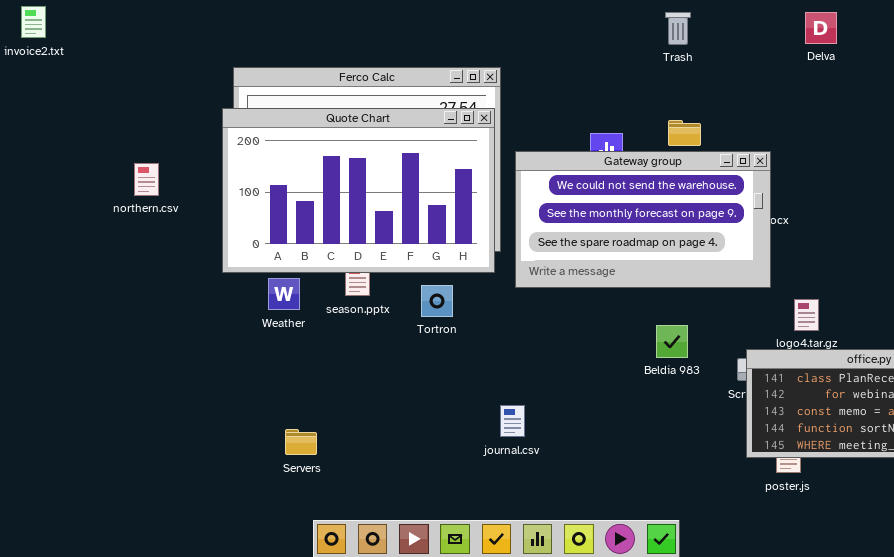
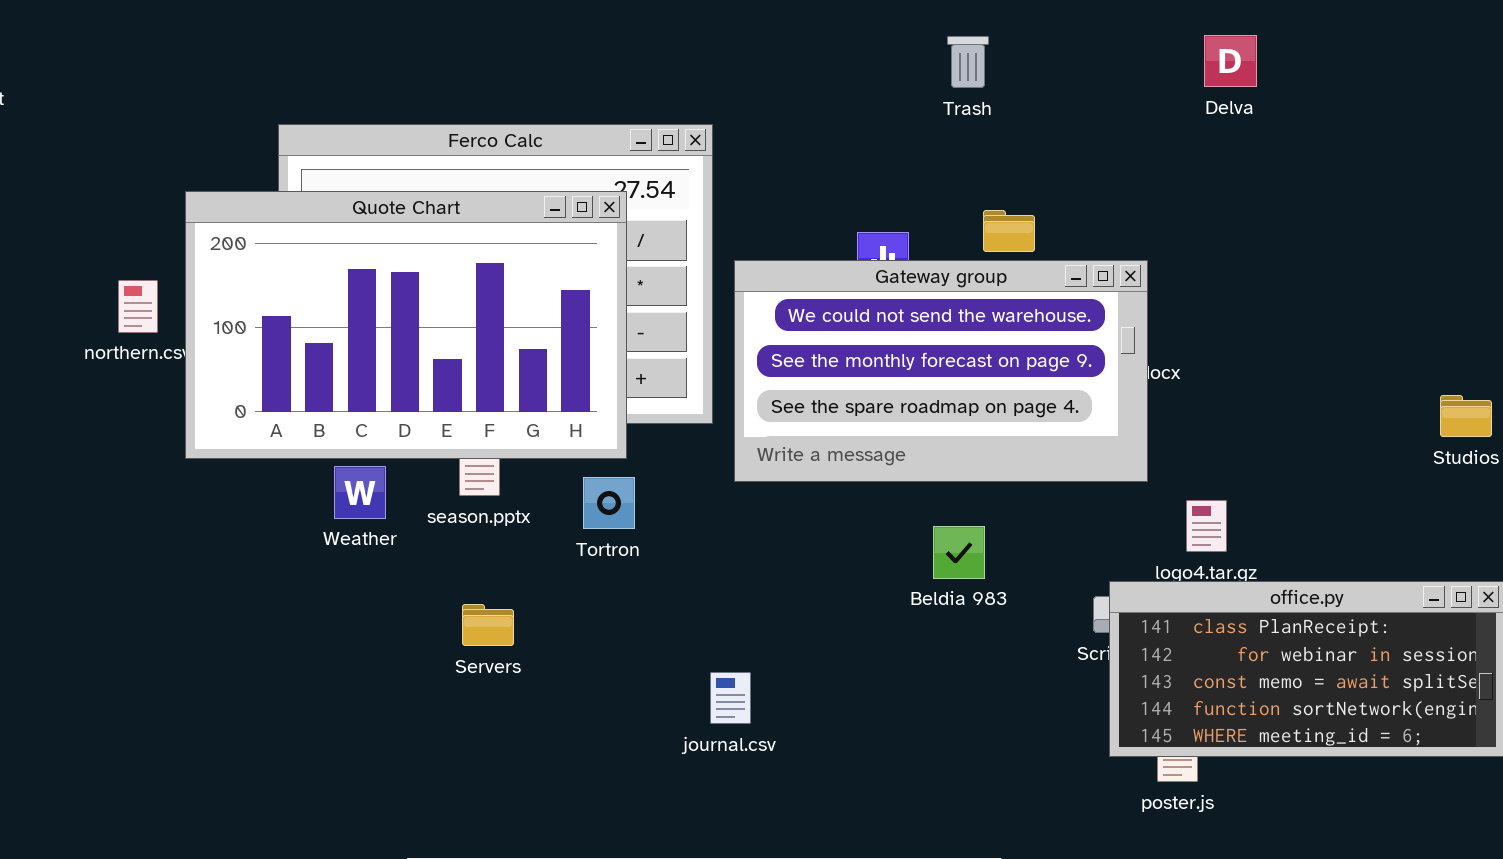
Trash: [665,12,691,45] -> [947,36,989,88], moved
Quote Chart: [222,108,495,273] -> [185,191,627,459], moved
Beldia 983: [656,325,688,358] -> [933,526,985,579], moved
Servers: [285,429,317,455] -> [462,604,514,646], moved

